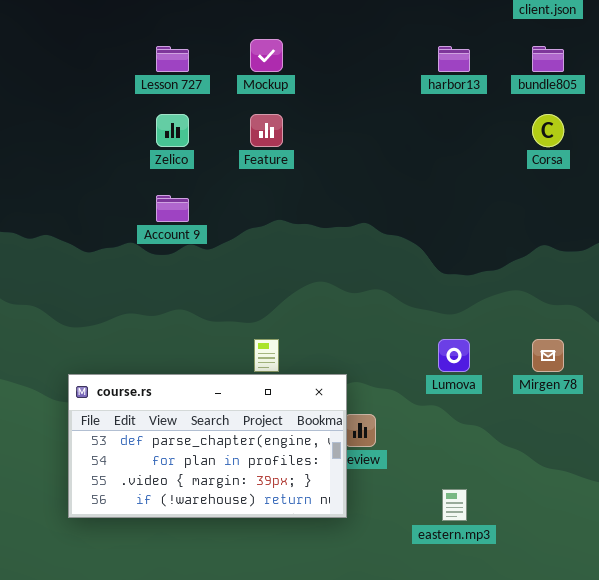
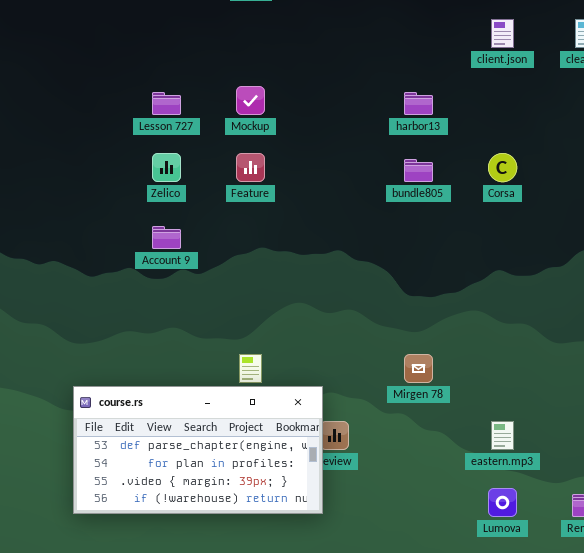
bundle805: [532,46,564,72] -> [404,159,433,182], moved
Lumova: [438,339,470,372] -> [488,488,517,517], moved
Mirgen 78: [532,339,564,372] -> [404,354,433,383], moved
eastern.mp3: [442,489,467,521] -> [491,421,514,450], moved

